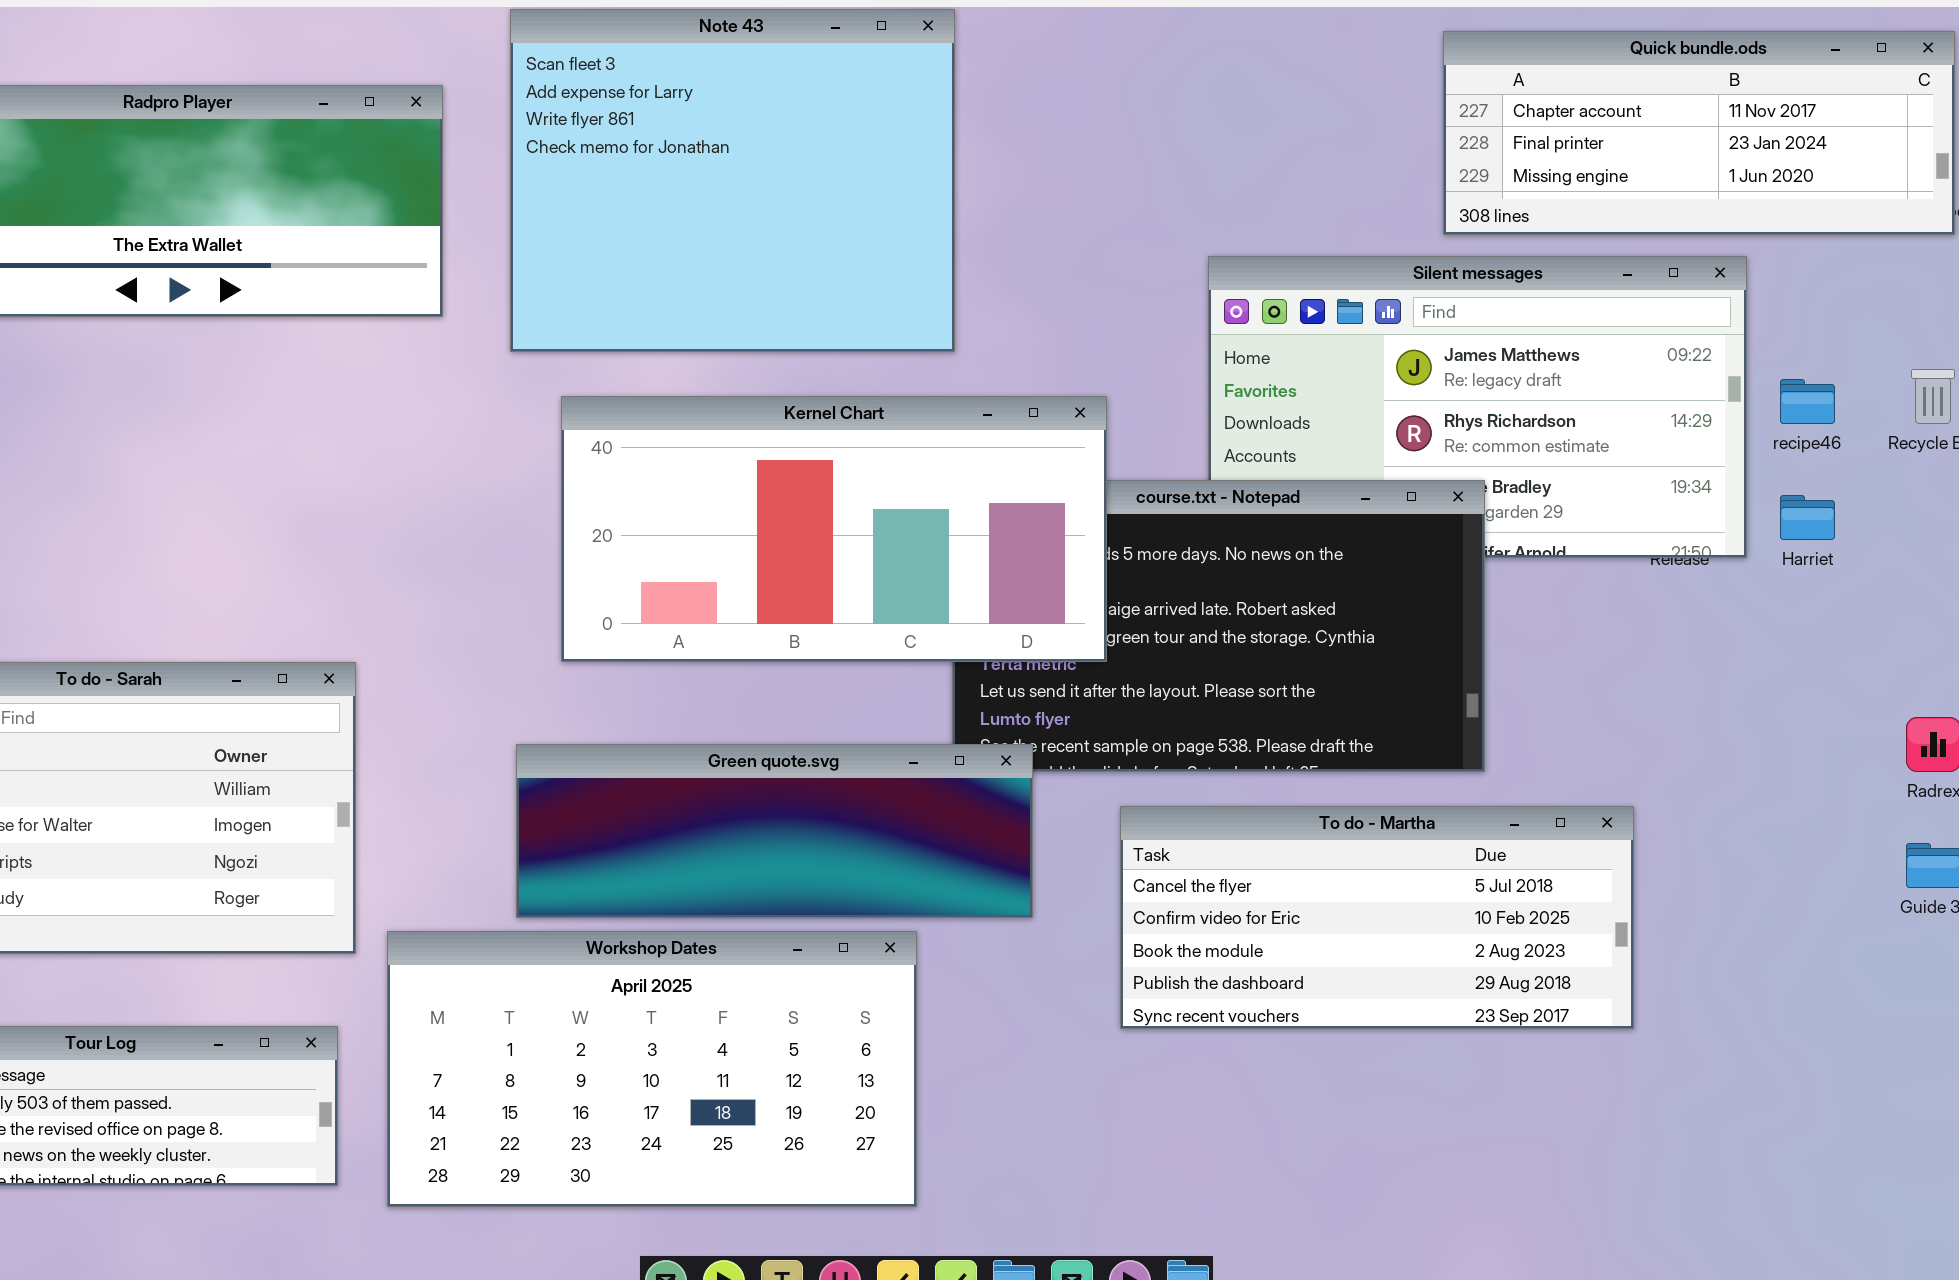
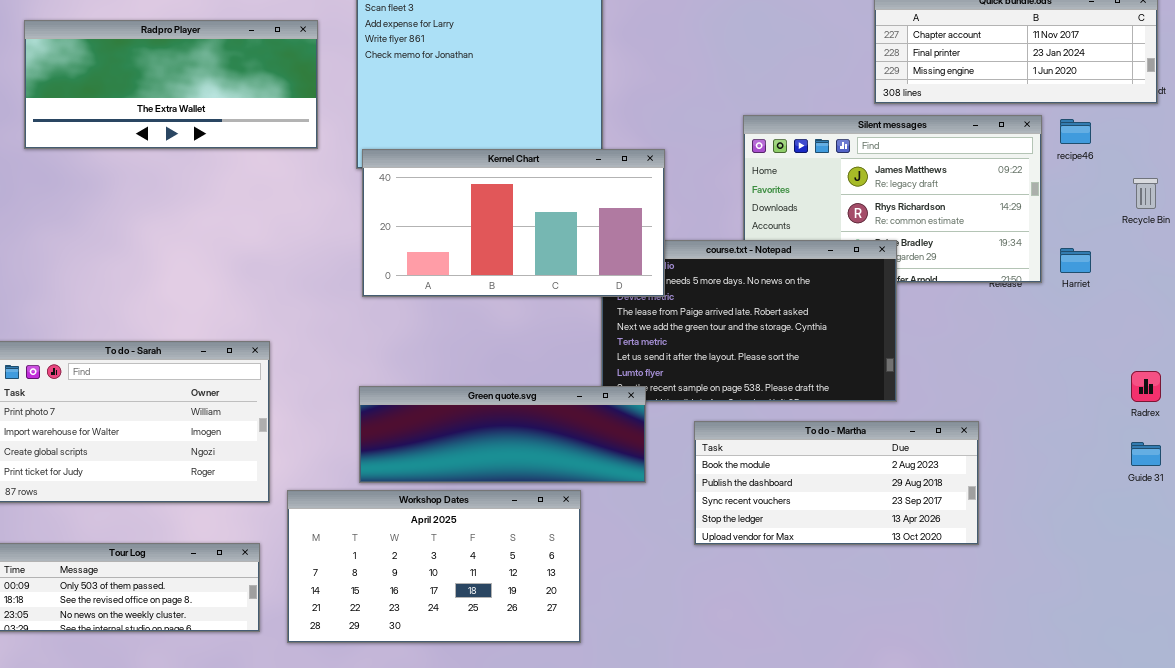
recipe46: [1780,379,1835,424] -> [1060,119,1091,144], moved
Kernel Chart: [561,396,1107,662] -> [362,149,665,297], moved
To do - Martha: [1120,806,1634,1029] -> [694,421,979,545], scrolled down 2 rows

